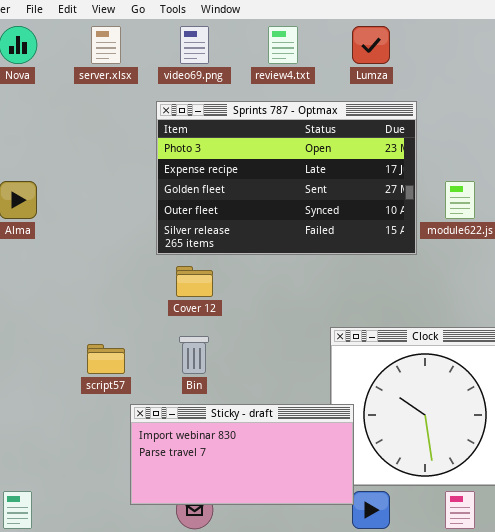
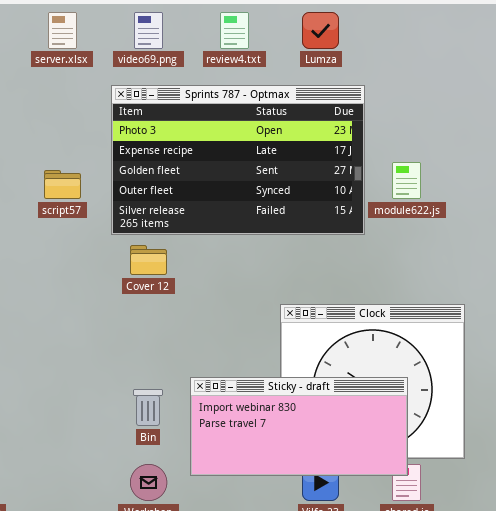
Bin: [179,336,209,374] -> [133,389,163,426], moved
script57: [87,344,125,374] -> [44,170,81,199], moved
Sticky - draft: [130,404,354,505] -> [190,377,408,476], moved

